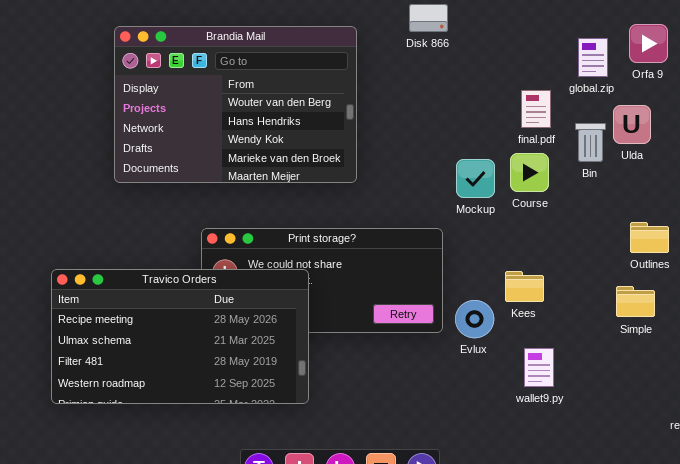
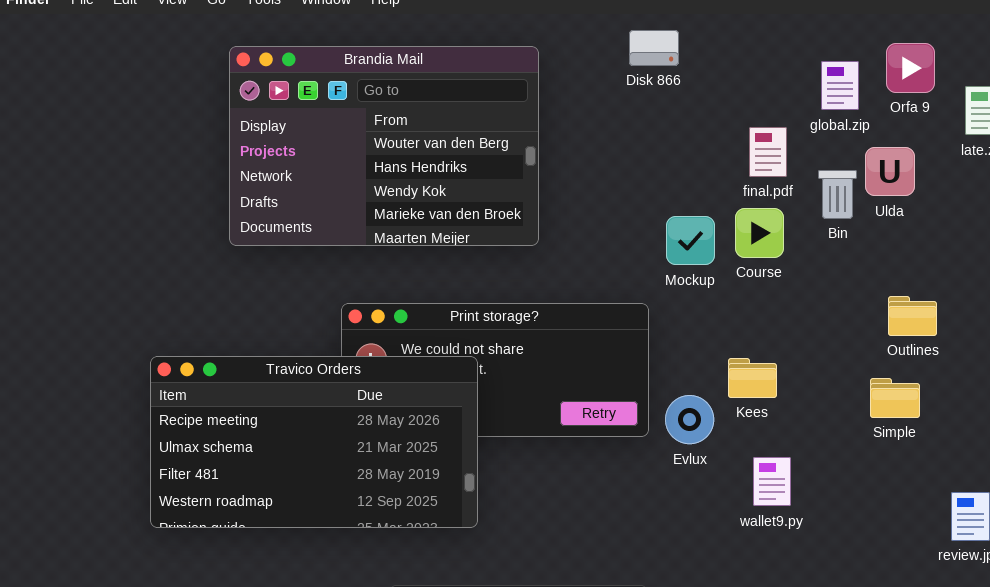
Disk 866: [409,4,448,32] -> [629,30,679,66], moved

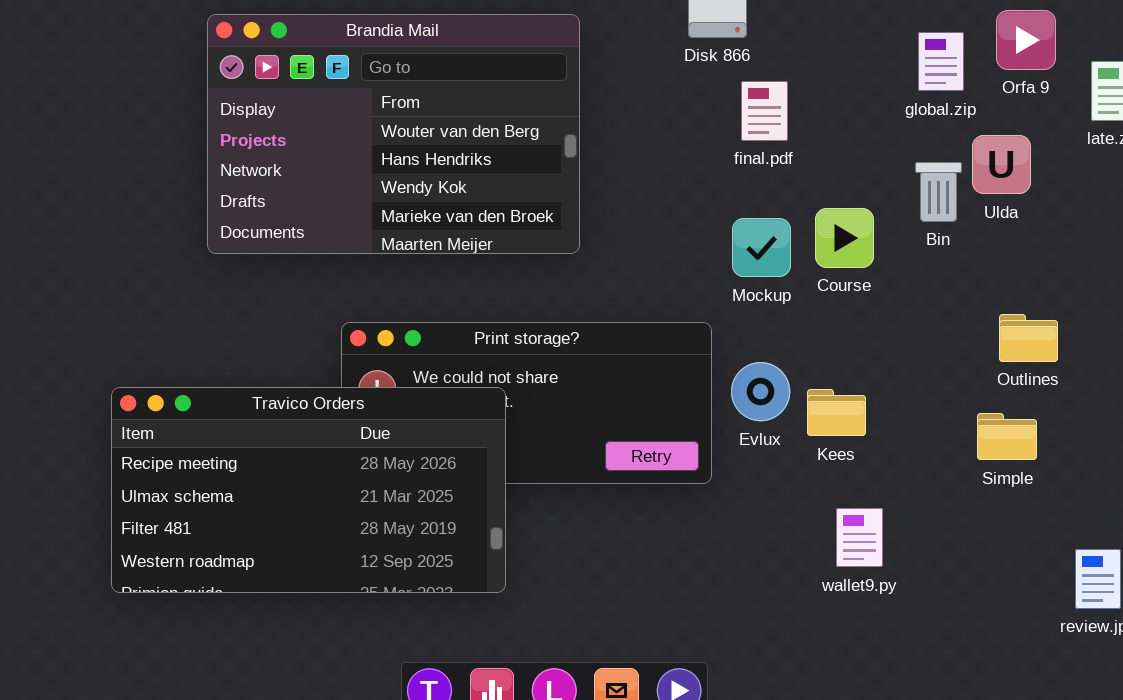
final.pdf: [749,127,787,177] -> [741,81,788,141], moved
Evlux: [665,395,714,444] -> [731,362,790,421], moved

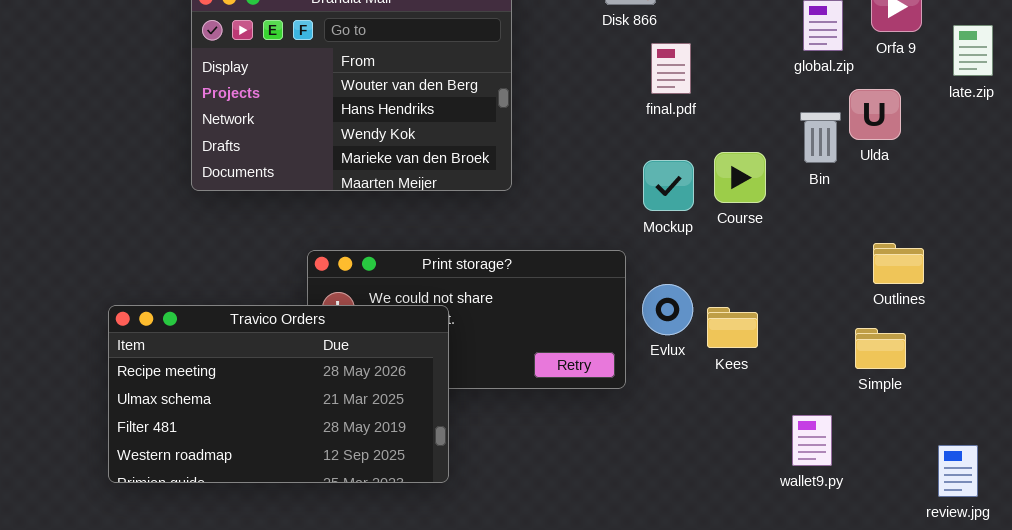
wallet9.py: [836,508,883,567] -> [792,415,832,466], moved

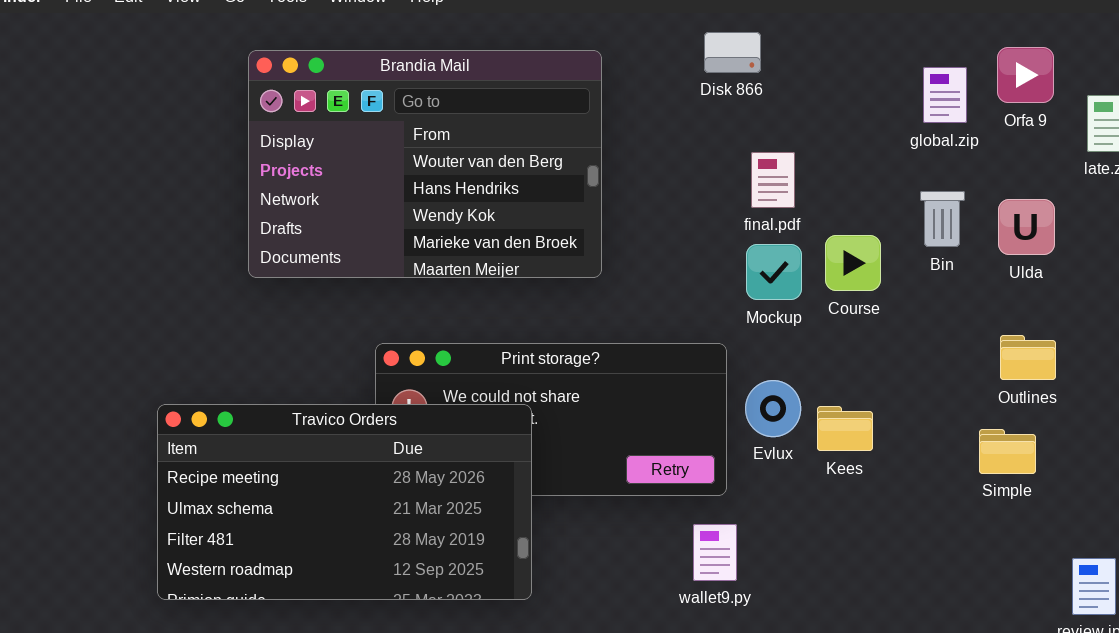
final.pdf: [651,43,691,94] -> [751,152,795,208], moved
Ulda: [849,89,901,140] -> [998,199,1055,255], moved
wallet9.py: [792,415,832,466] -> [693,524,737,581], moved

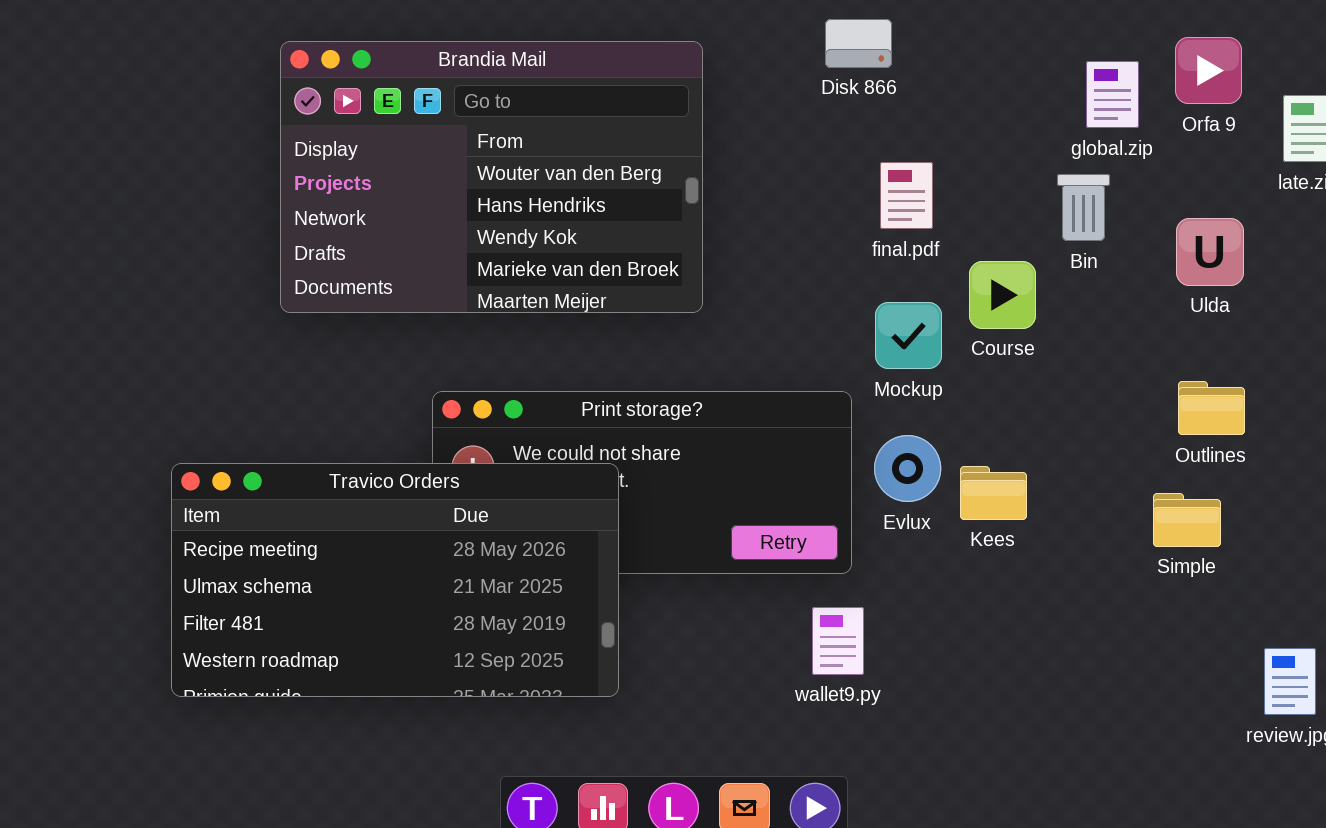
Bin: [920,191,965,247] -> [1057,174,1110,241], moved
Mockup: [746,244,802,300] -> [875,302,942,369], moved

